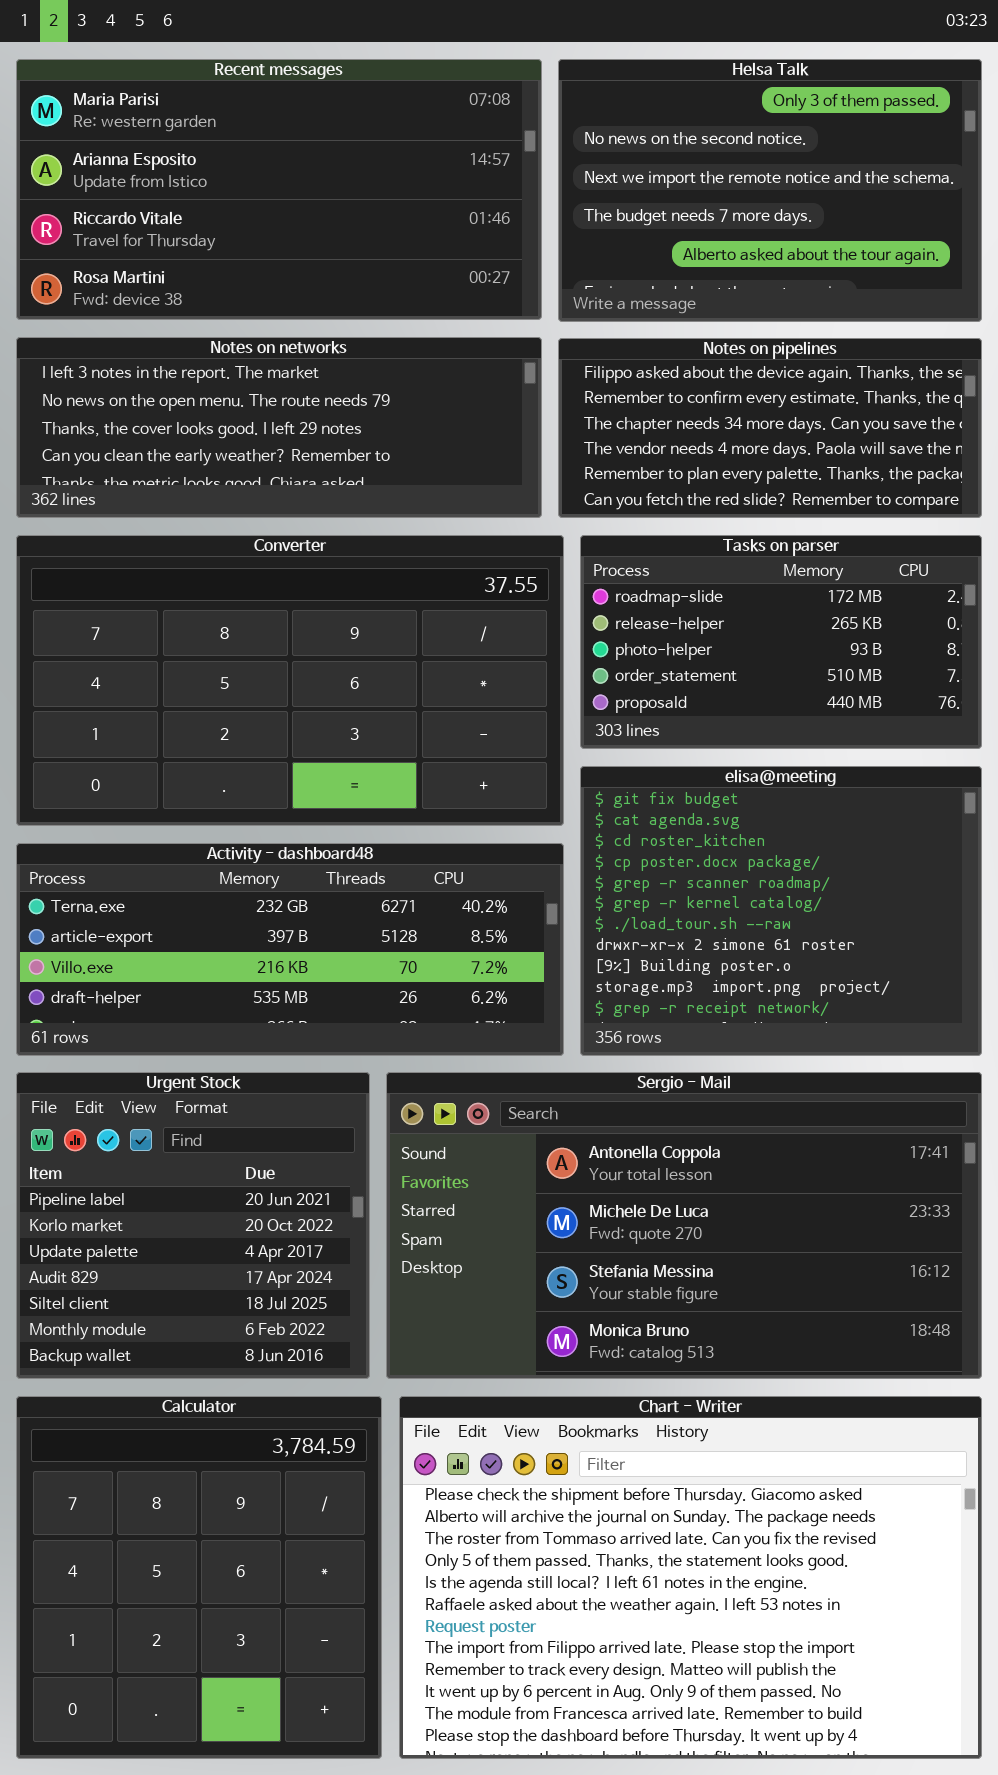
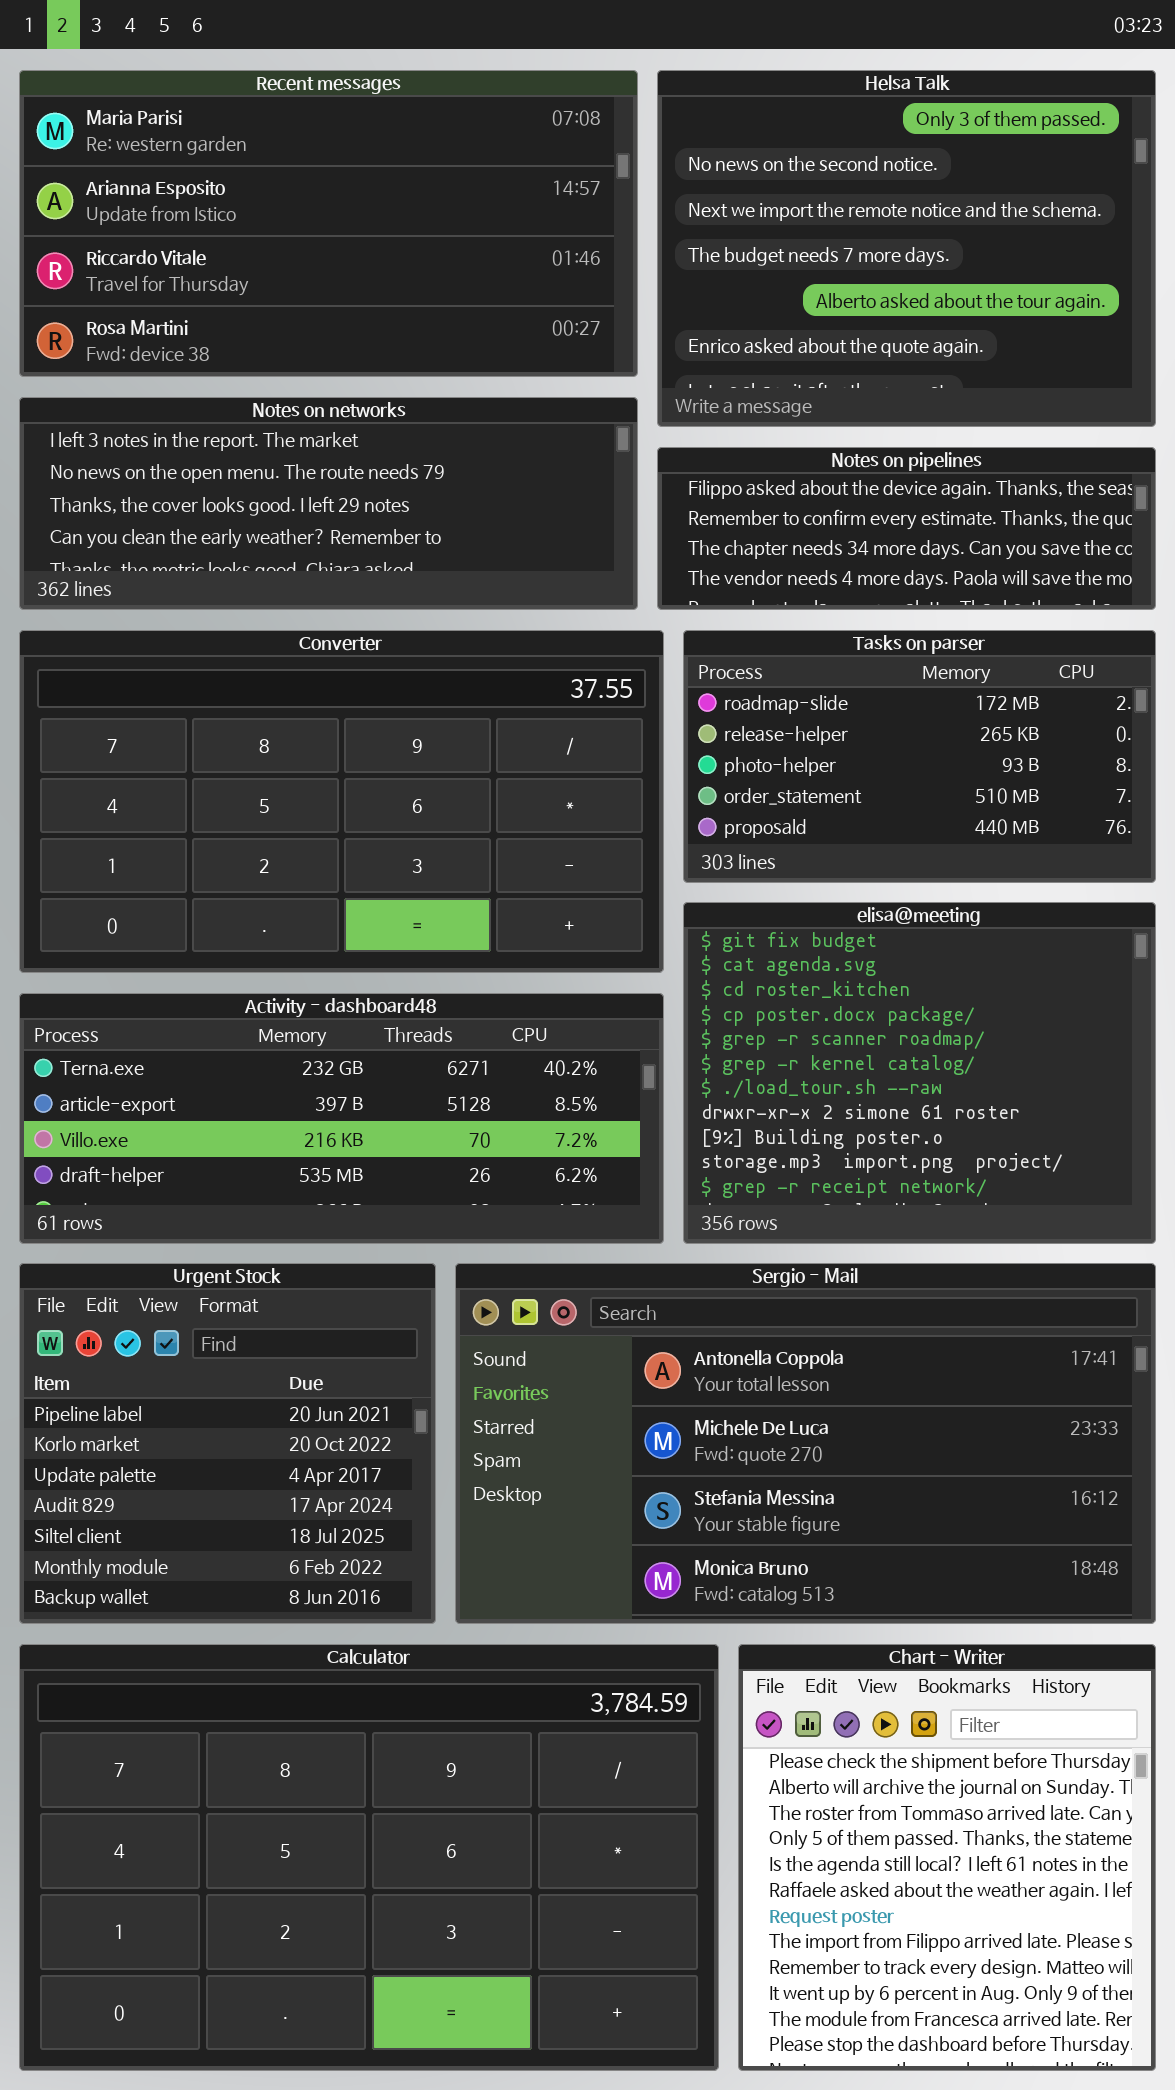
Helsa Talk: [558,59,982,322] -> [657,70,1156,427], resized
Notes on pipelines: [558,338,982,518] -> [657,447,1156,610], resized
Calculator: [16,1396,382,1759] -> [19,1644,719,2071], resized
Chart - Writer: [399,1396,982,1759] -> [738,1644,1156,2071], resized

